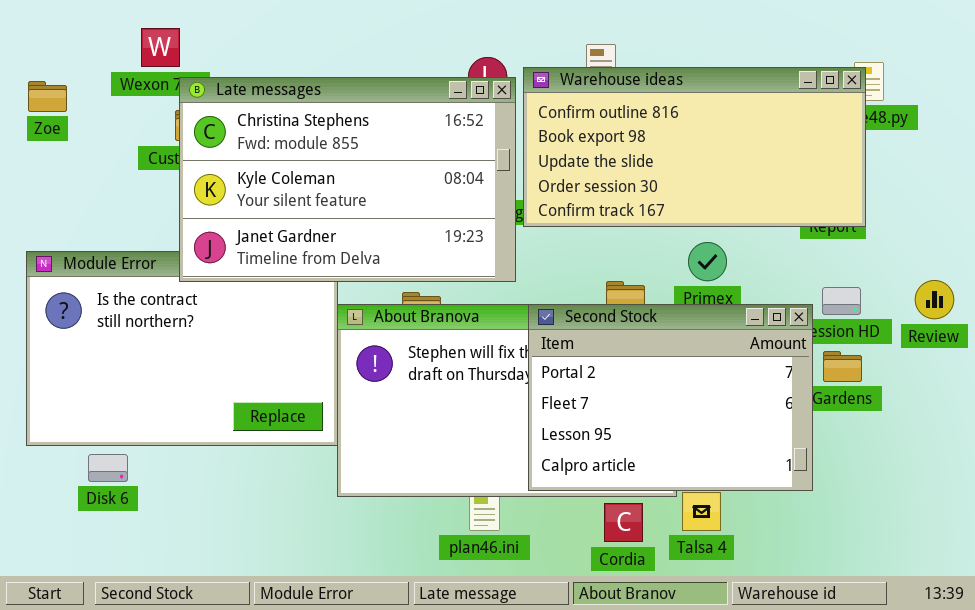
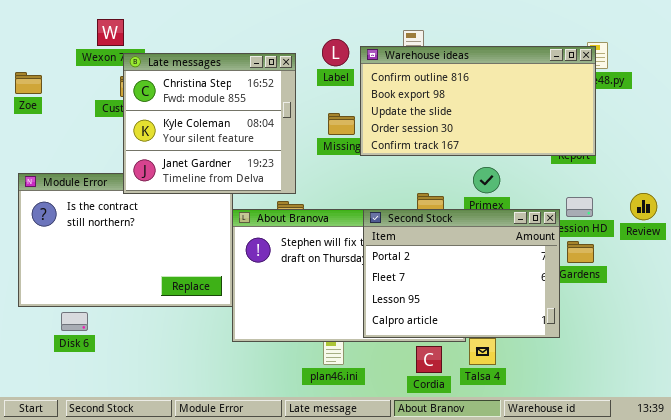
Late messages: [179,77,516,282] -> [123,53,296,194], resized
Zoe: [28,81,67,112] -> [15,72,42,94], moved

